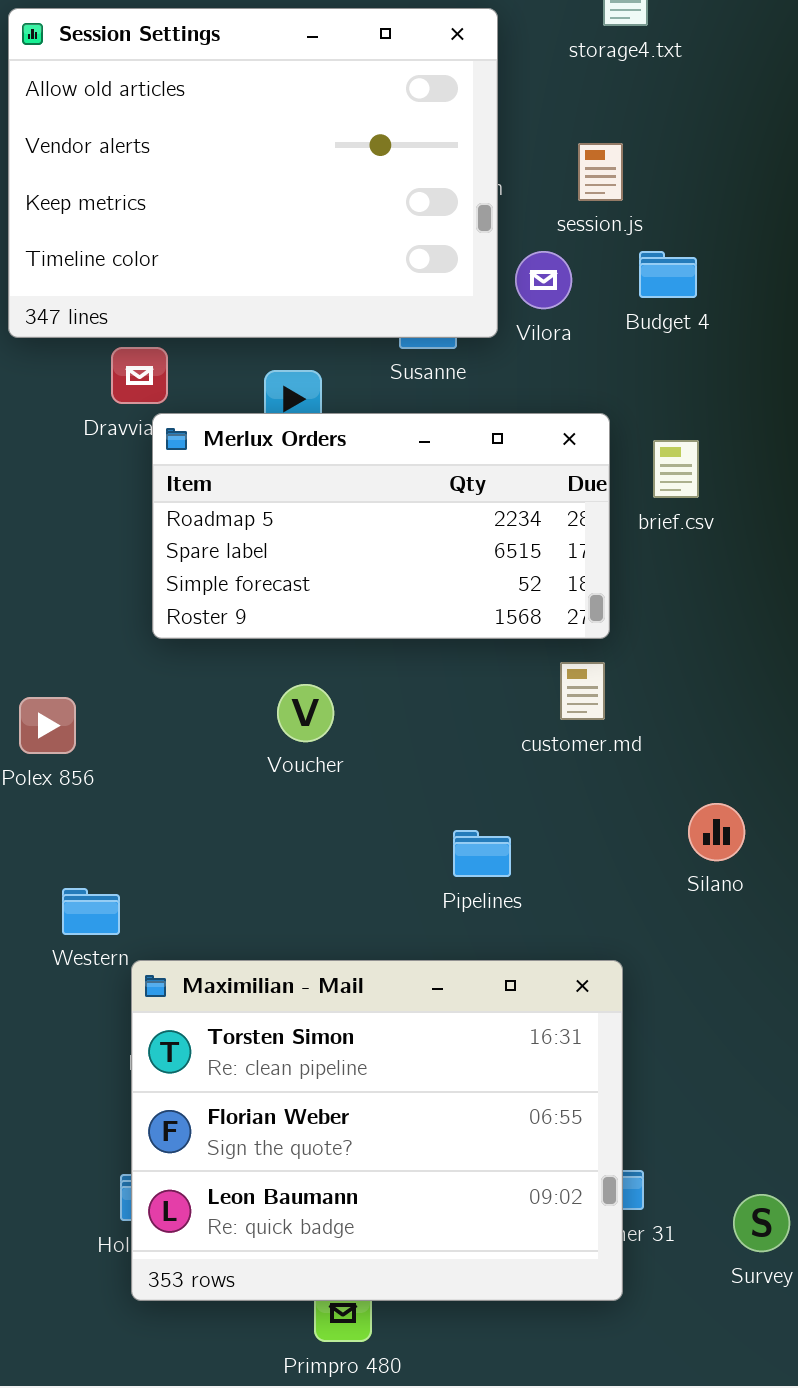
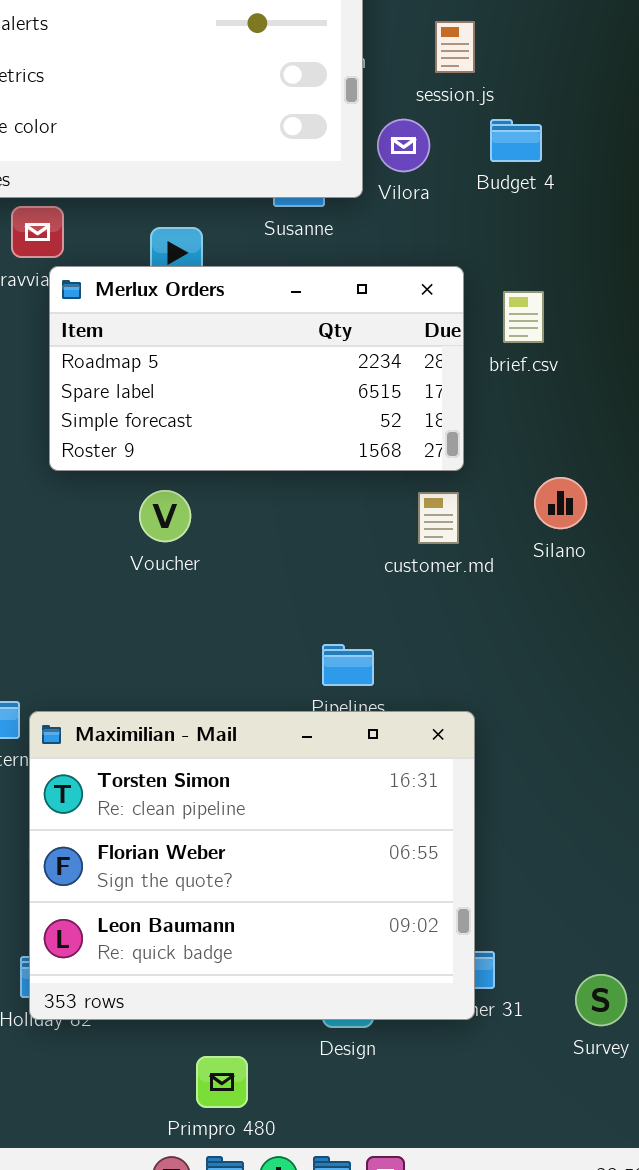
Voucher: [277,684,334,742] -> [139,490,191,542], moved
Silano: [688,803,745,861] -> [534,477,587,529], moved
Maximilian - Mail: [131,960,623,1301] -> [29,711,475,1020], moved

